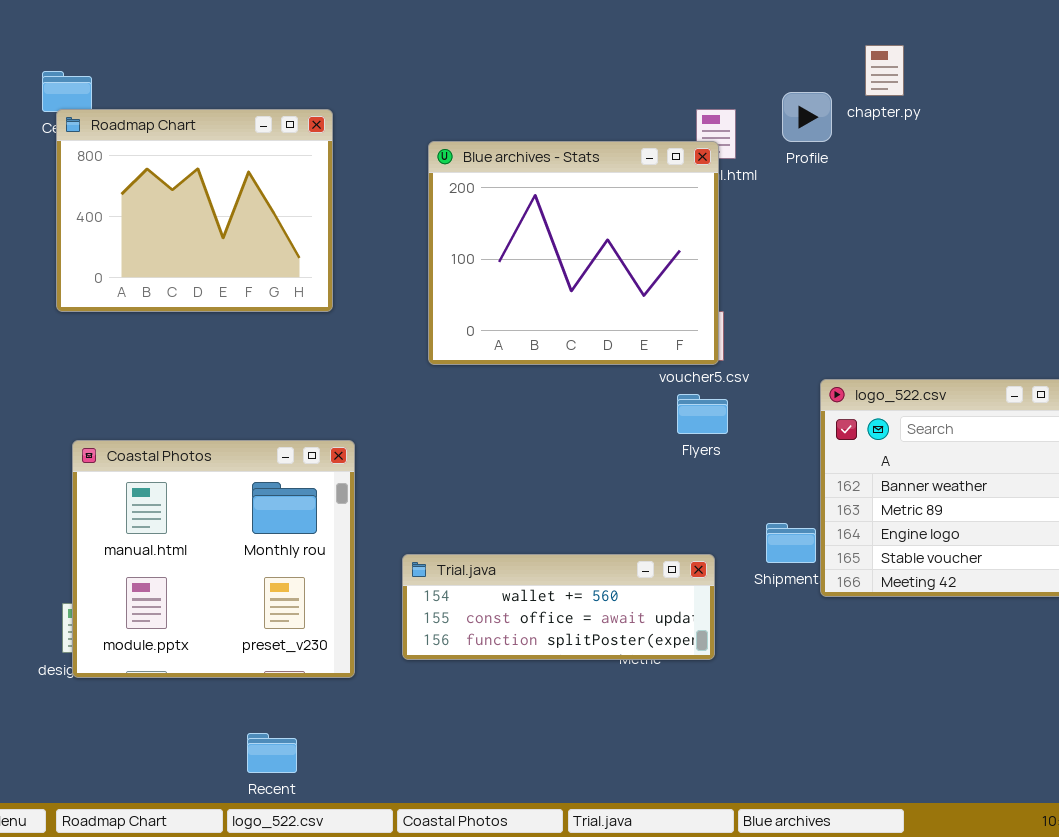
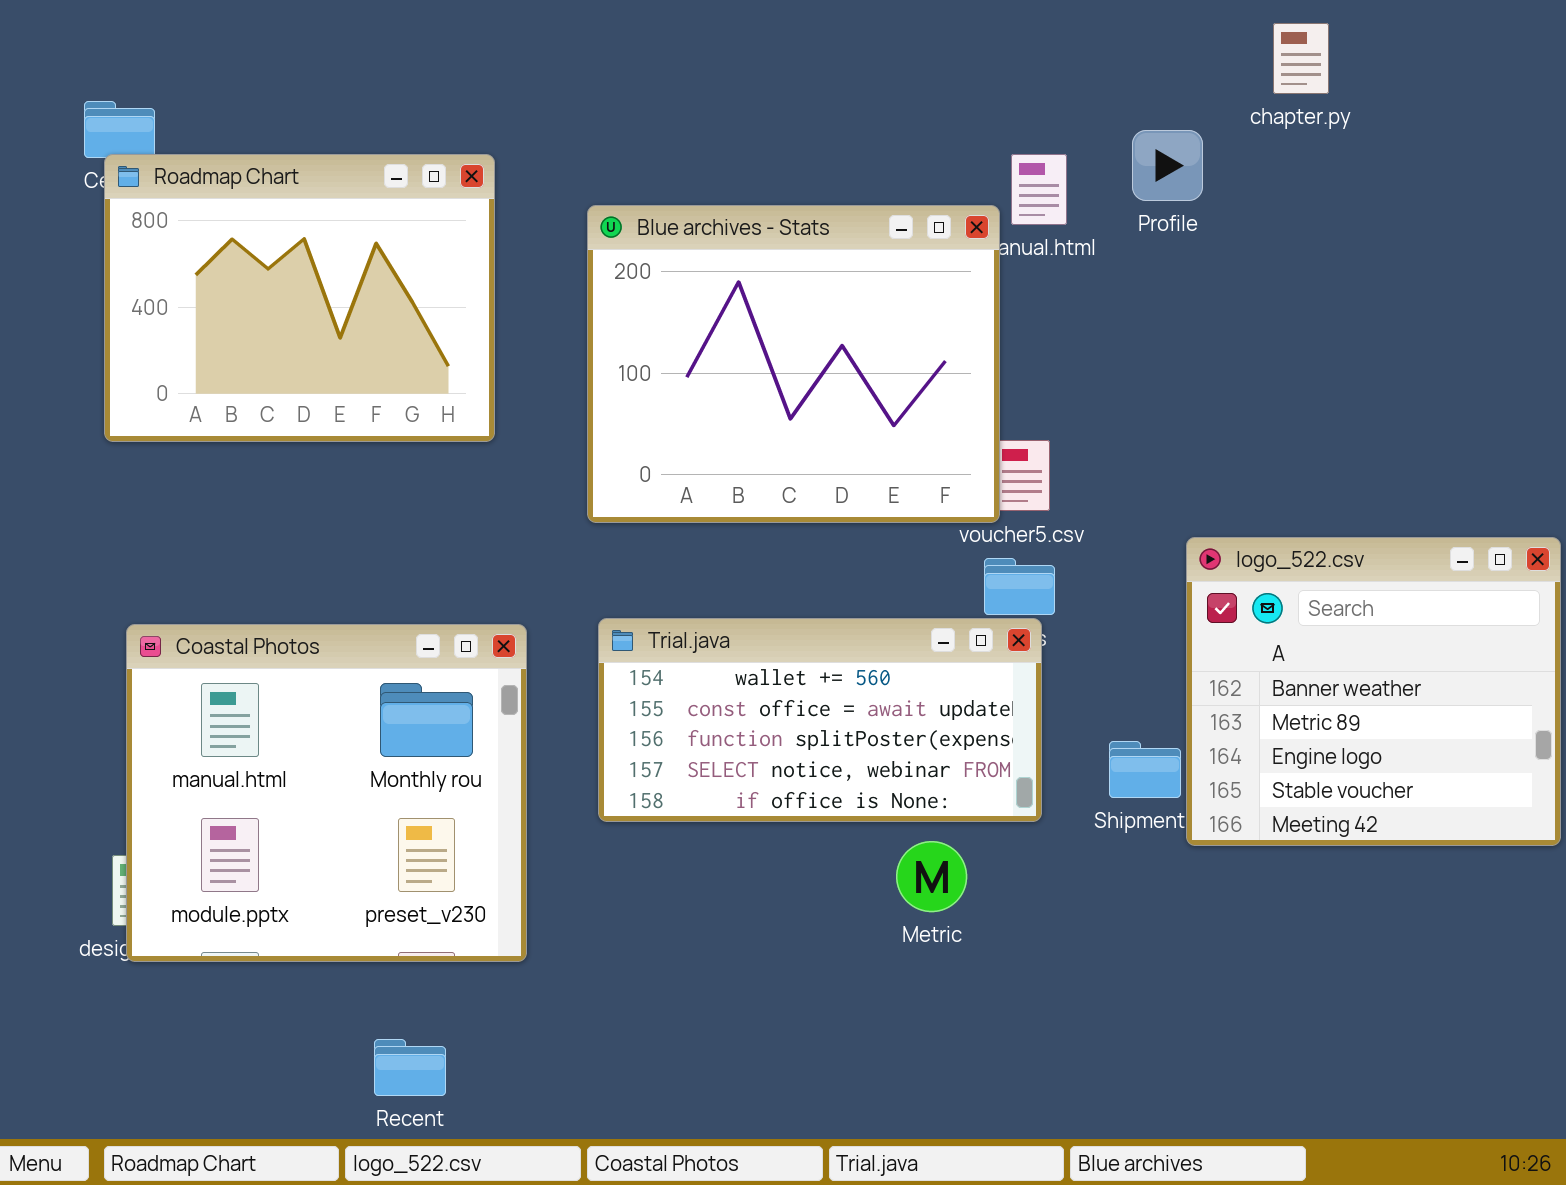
chapter.py: [865,45,904,96] -> [1273,23,1329,94], moved
Blue archives - Stats: [428,141,719,365] -> [587,205,1000,523], moved
Trial.java: [402,554,715,660] -> [598,618,1042,822], moved, resized

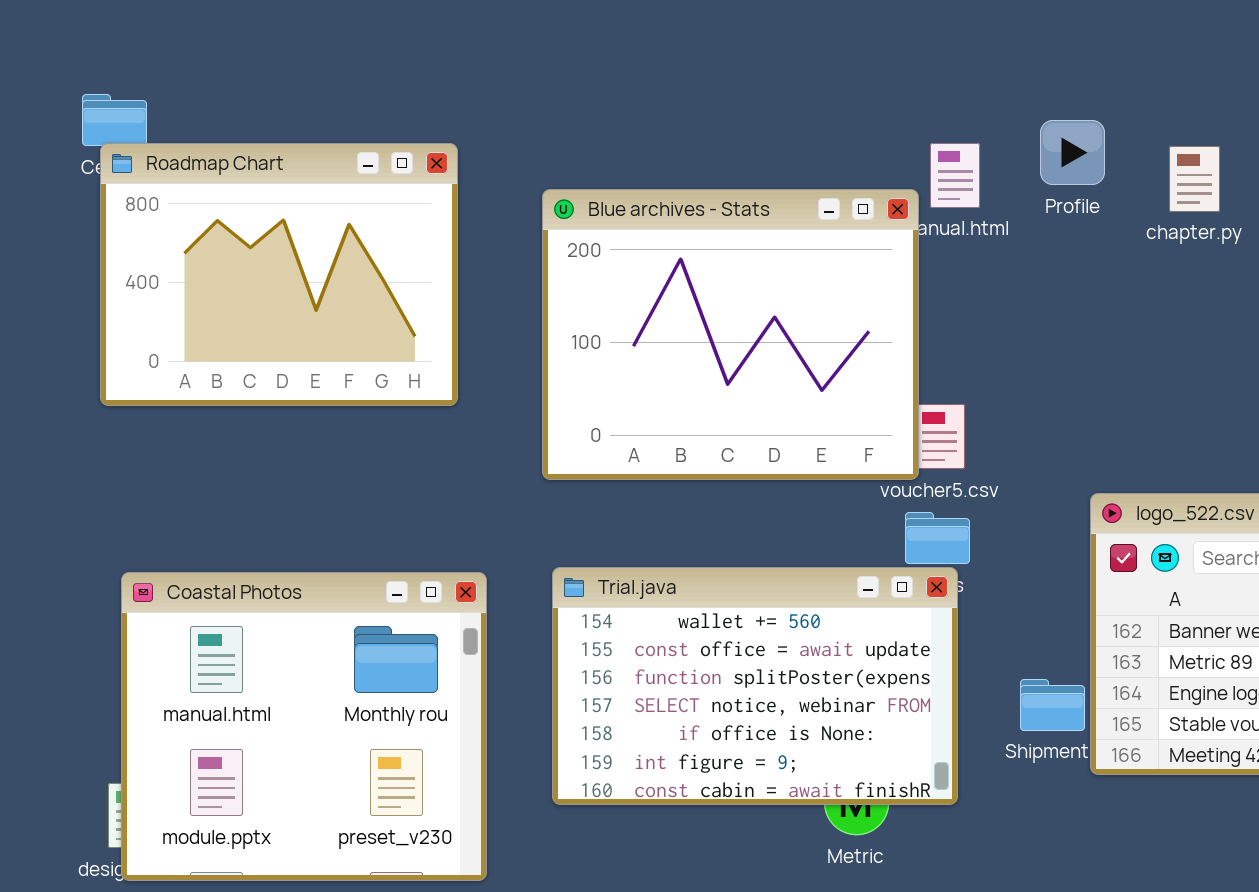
chapter.py: [1273,23,1329,94] -> [1169,146,1220,212], moved
Trial.java: [598,618,1042,822] -> [552,567,958,805], resized

